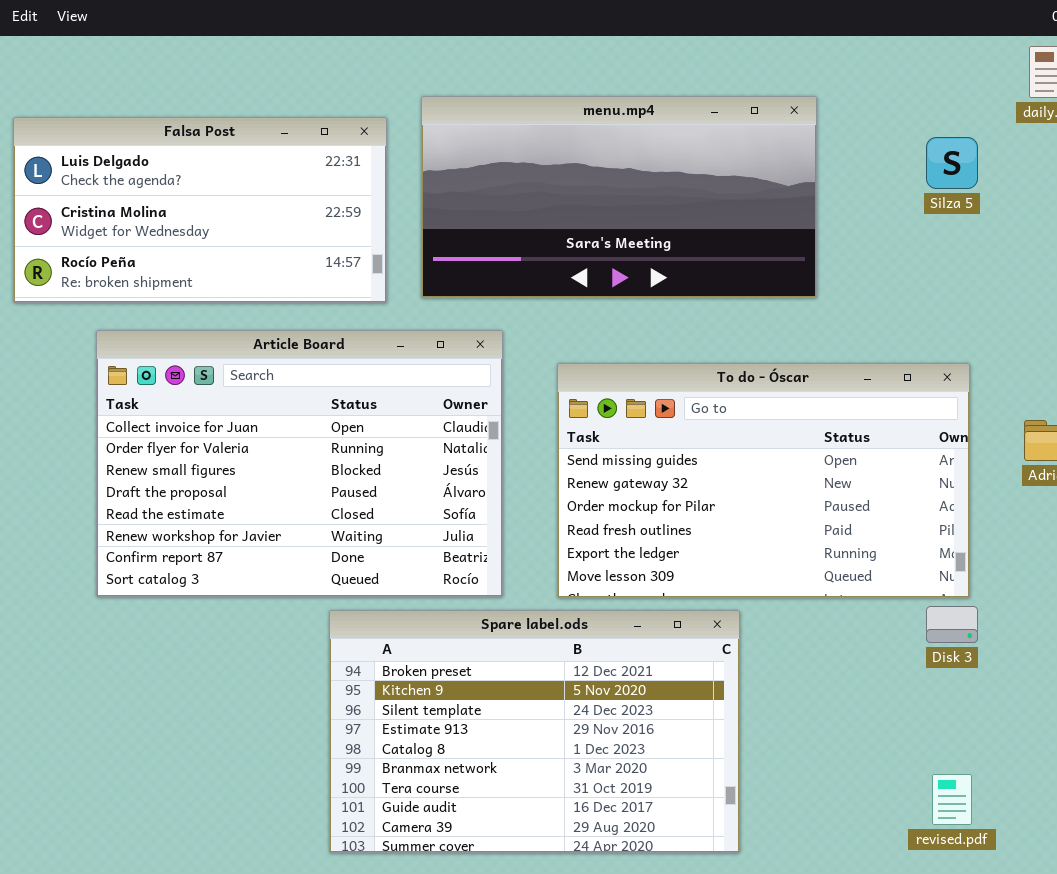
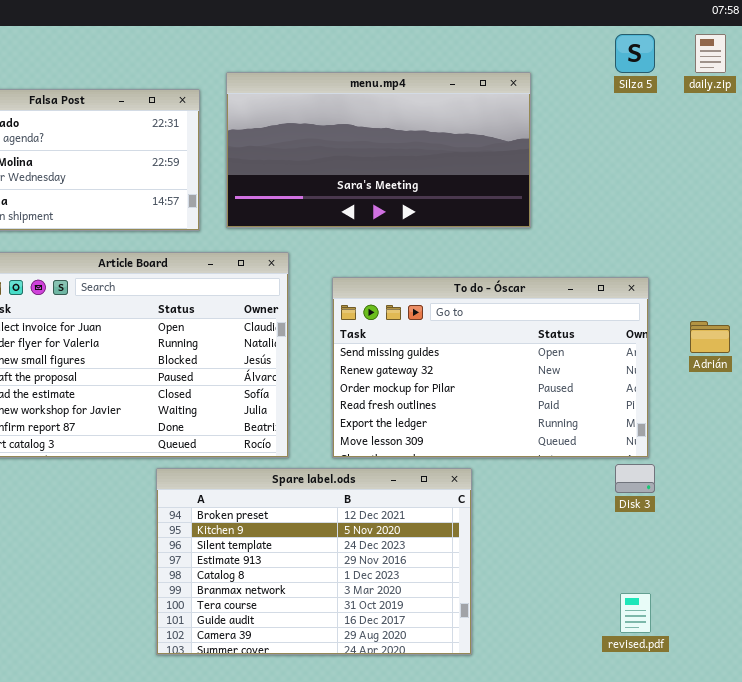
Silza 5: [926,137,978,189] -> [615,34,655,73], moved

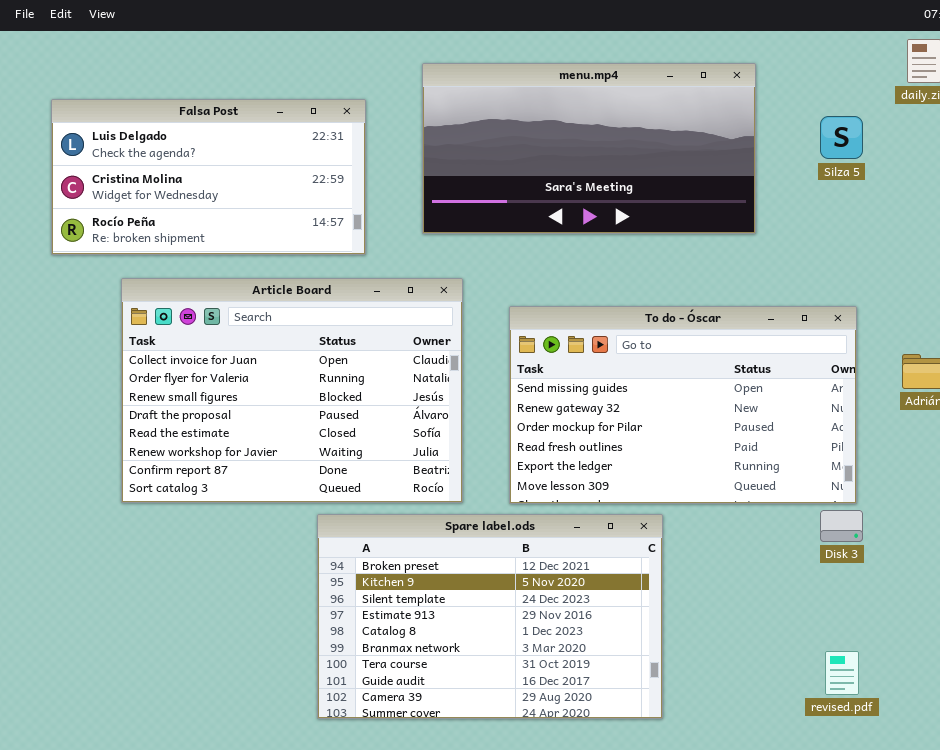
Silza 5: [615,34,655,73] -> [820,116,863,159], moved
menu.mp4: [226,72,531,228] -> [422,63,756,234], moved

